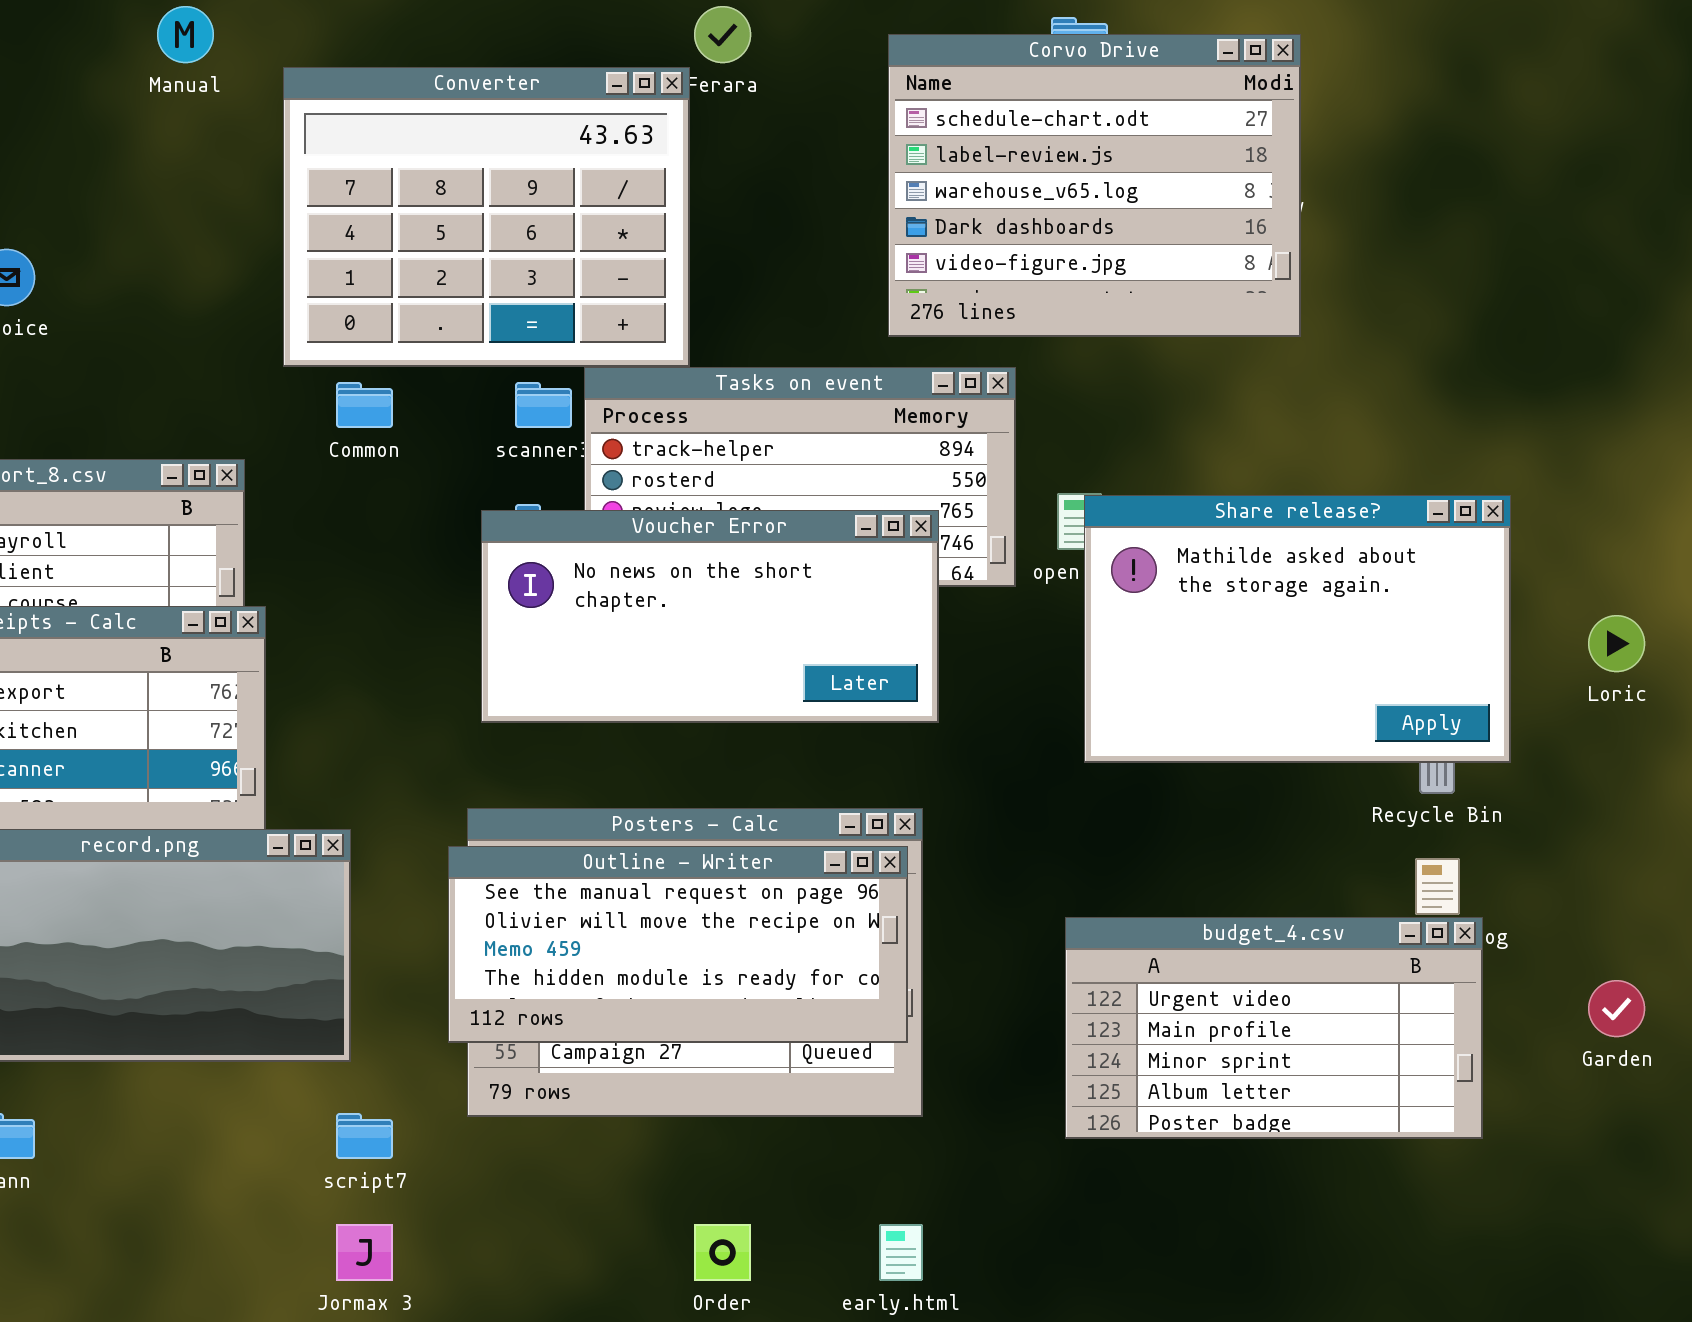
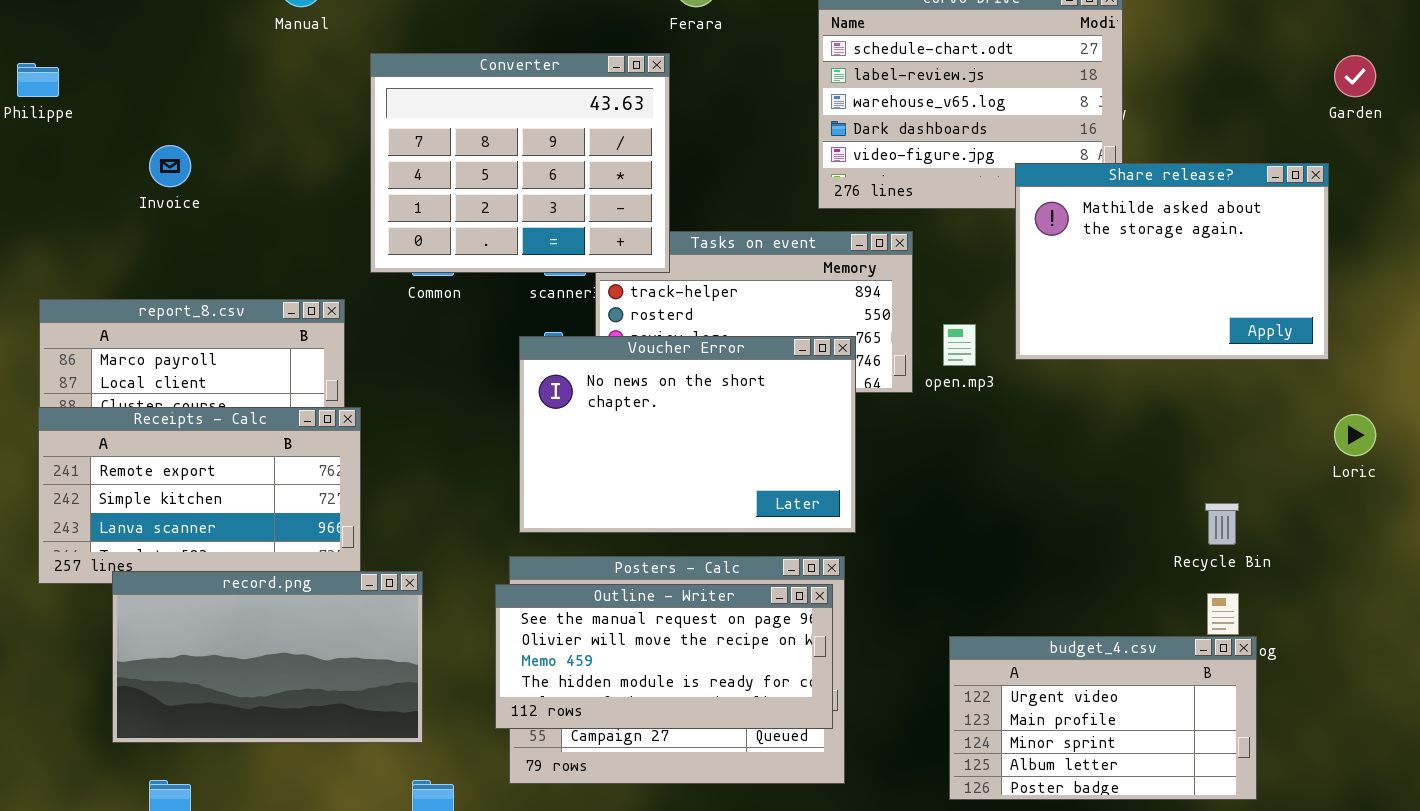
Converter: [283,67,690,367] -> [370,53,670,273], moved
Share release?: [1084,495,1511,763] -> [1015,163,1329,360], moved
Voucher Error: [481,510,939,723] -> [519,336,856,533], resized
Garden: [1588,980,1645,1037] -> [1334,55,1376,97], moved

